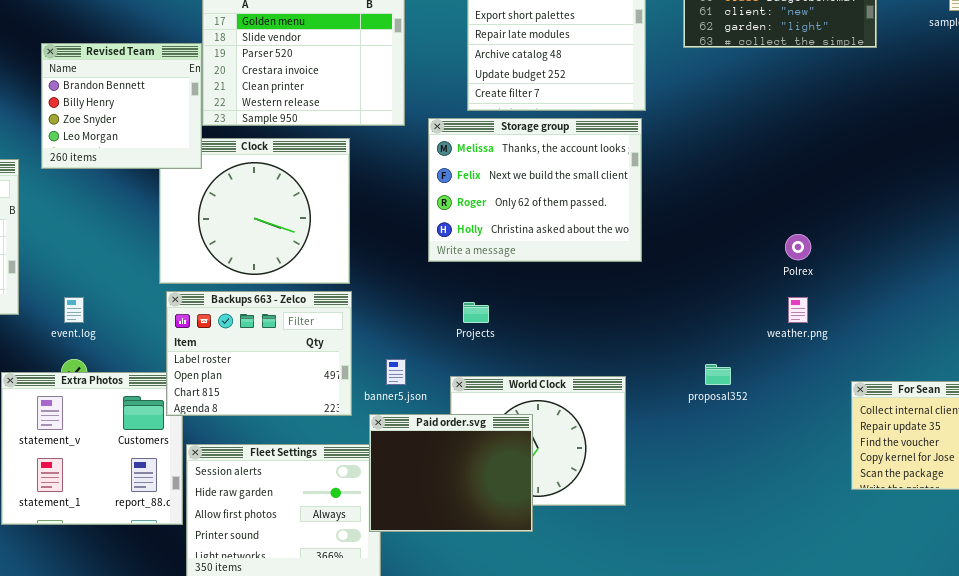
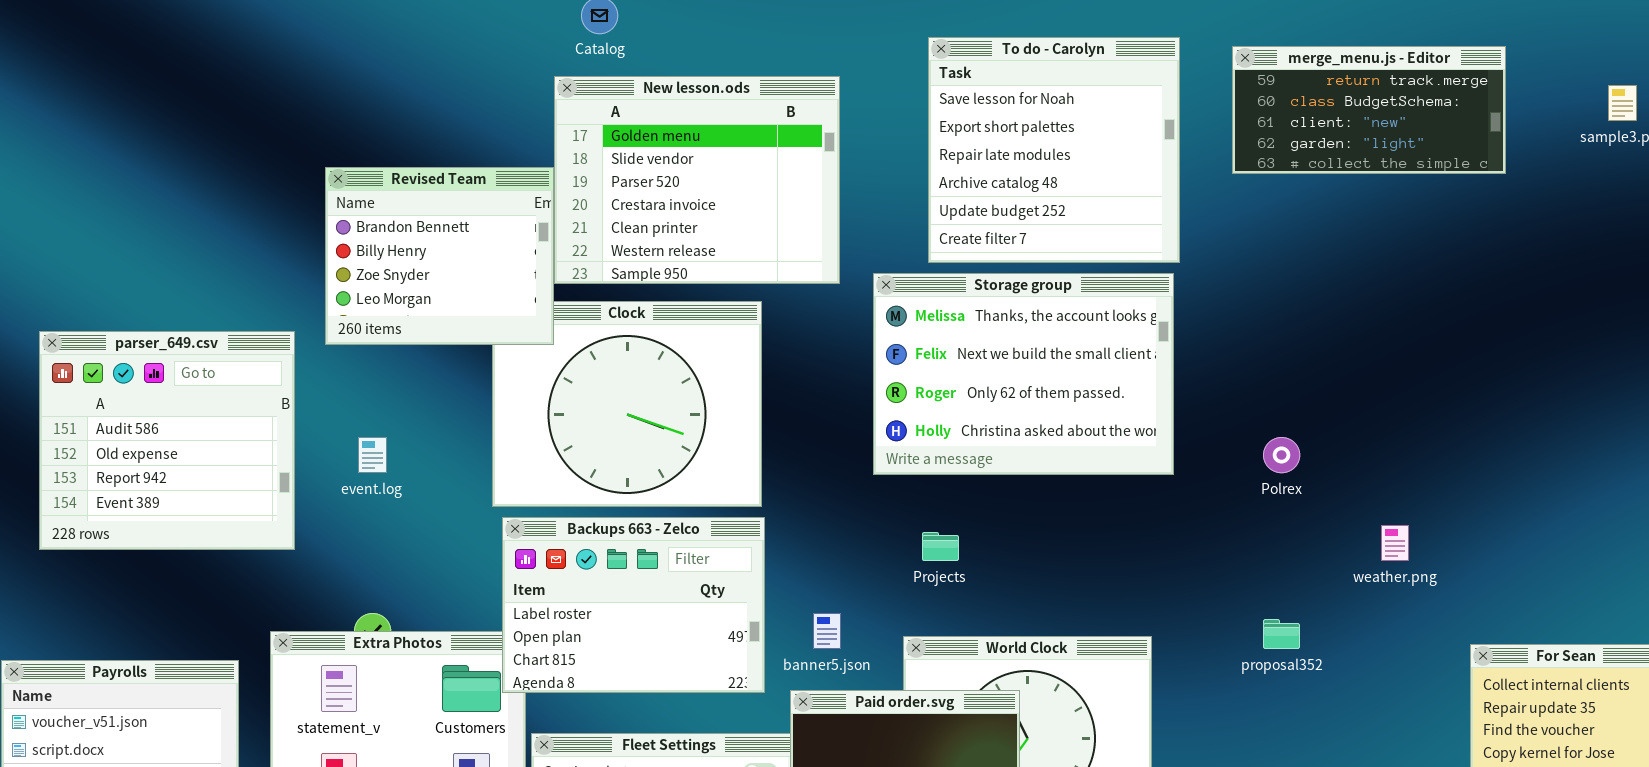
Polrex: [785,234,811,260] -> [1263,437,1300,473], moved
event.log: [64,297,84,323] -> [358,437,387,473], moved

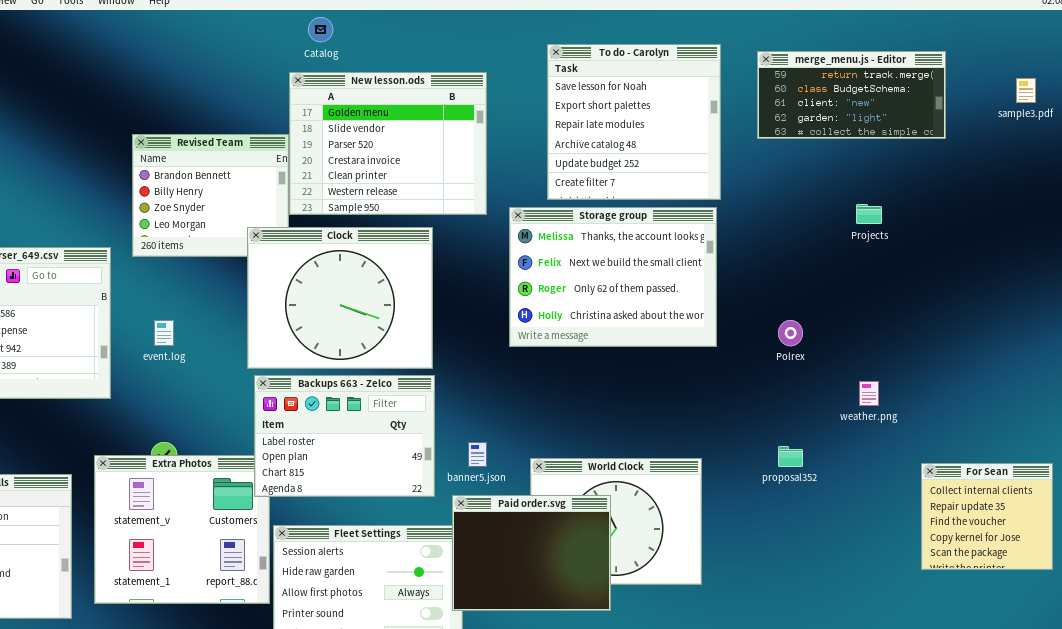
Clock: [492,301,762,507] -> [247,227,433,369], raised
Projects: [922,532,959,561] -> [856,204,882,224], moved

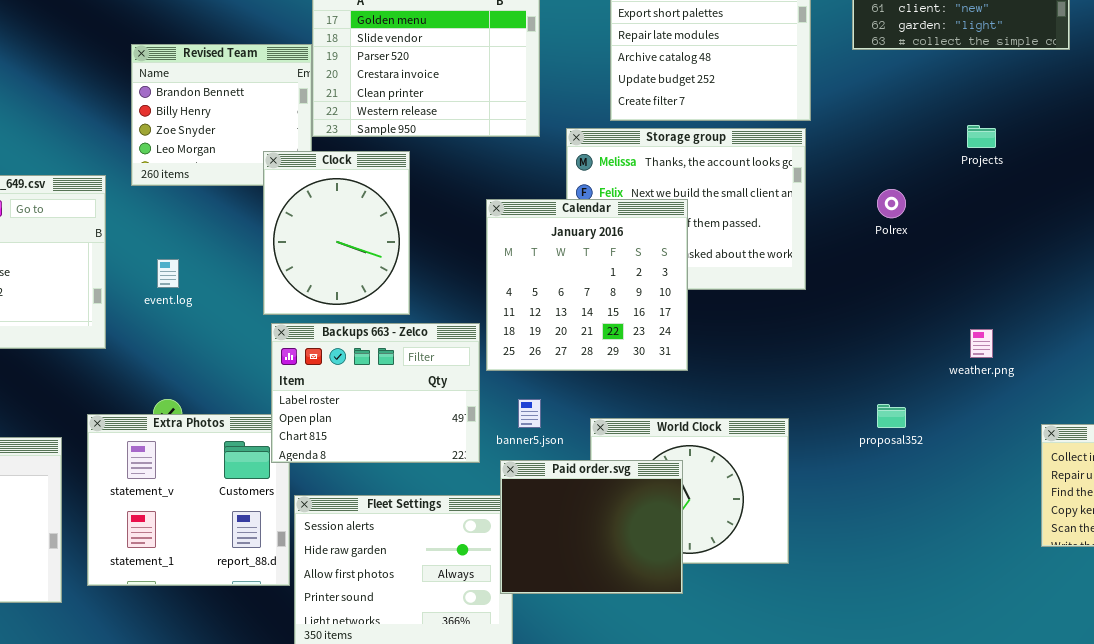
Clock: [247,227,433,369] -> [263,151,410,315], resized
Calendar: none -> [486,199,688,371], opened
Polrex: [778,320,803,346] -> [877,189,906,218], moved

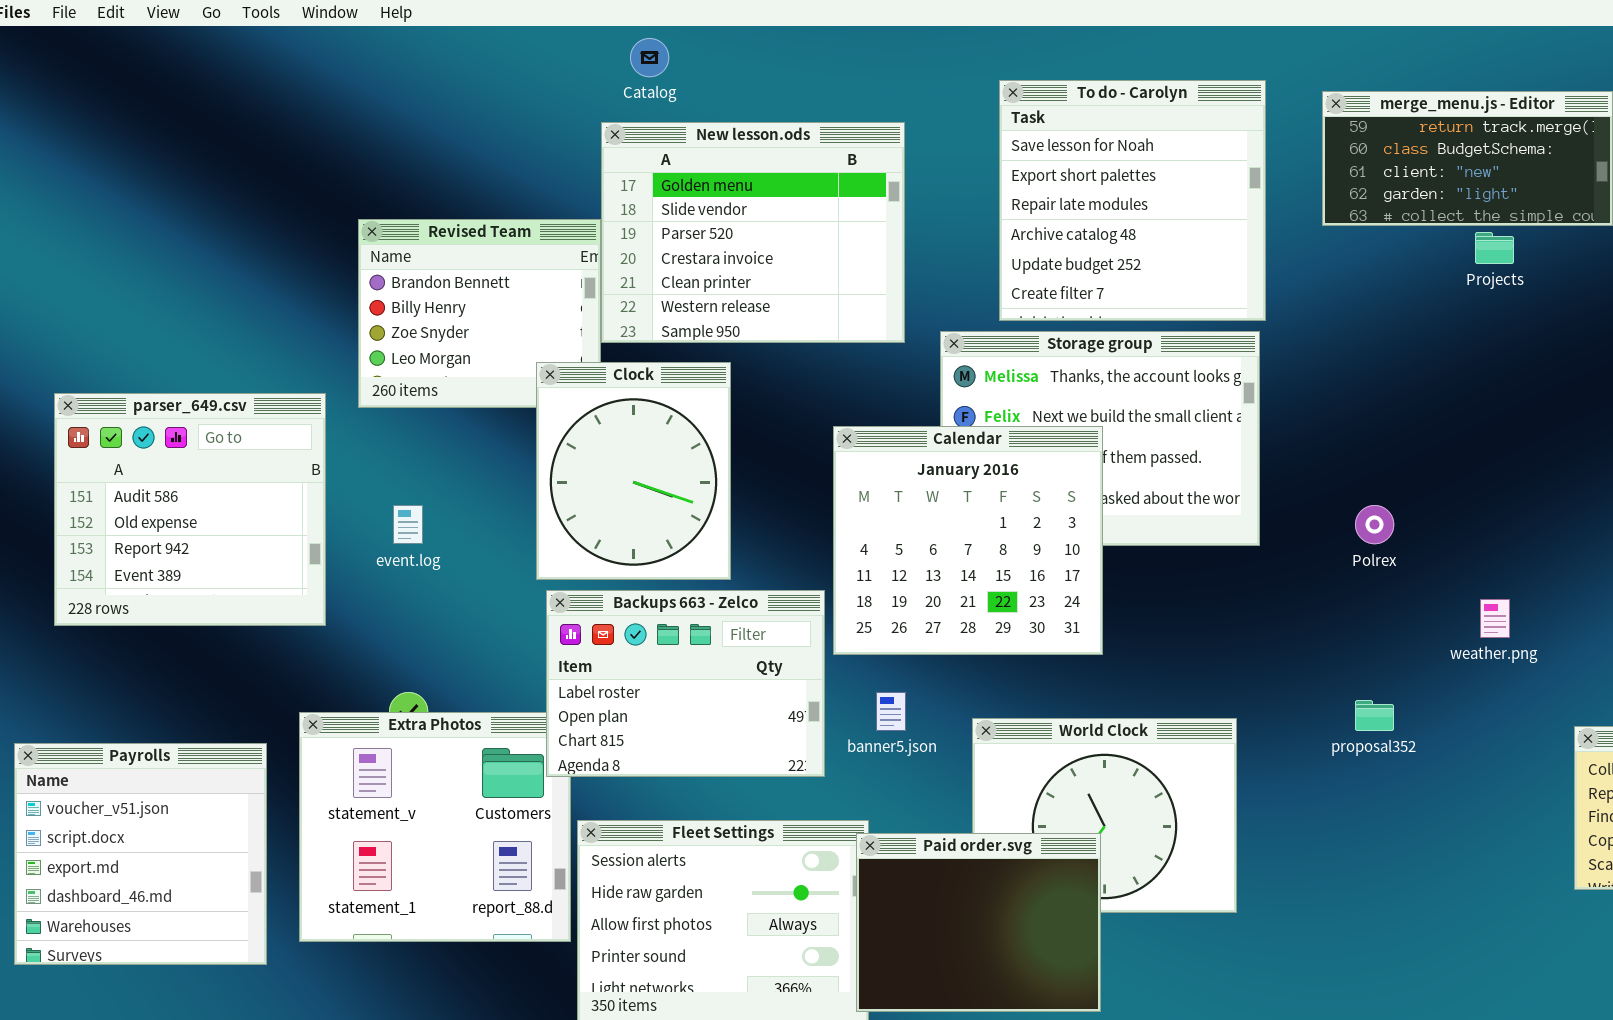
Projects: [967,125,996,148] -> [1475,232,1514,264], moved
Polrex: [877,189,906,218] -> [1355,505,1394,544], moved
Paid order.svg: [500,460,683,594] -> [856,833,1101,1012], moved

